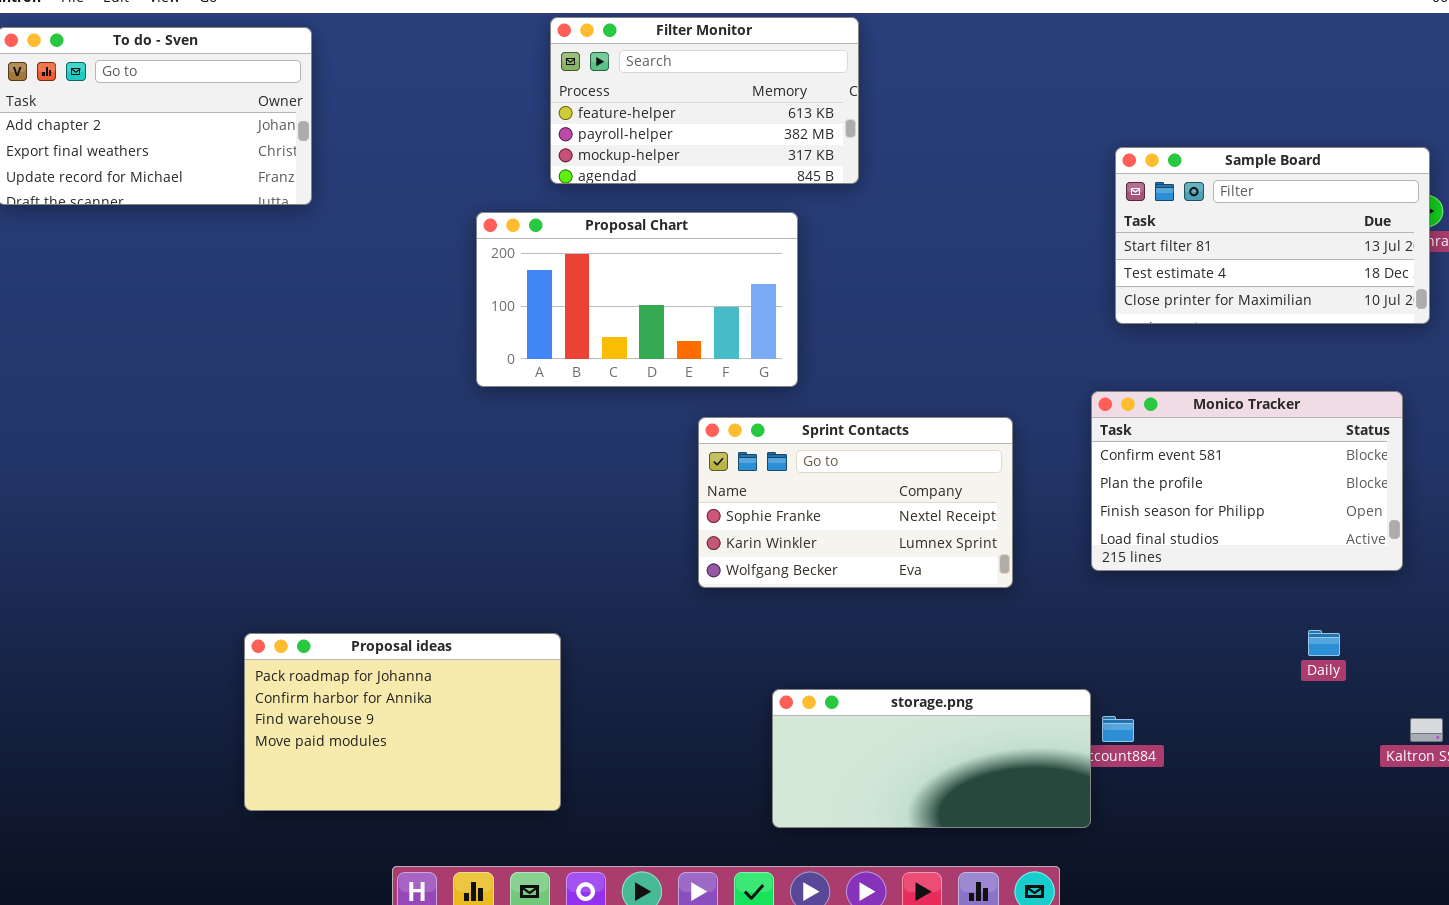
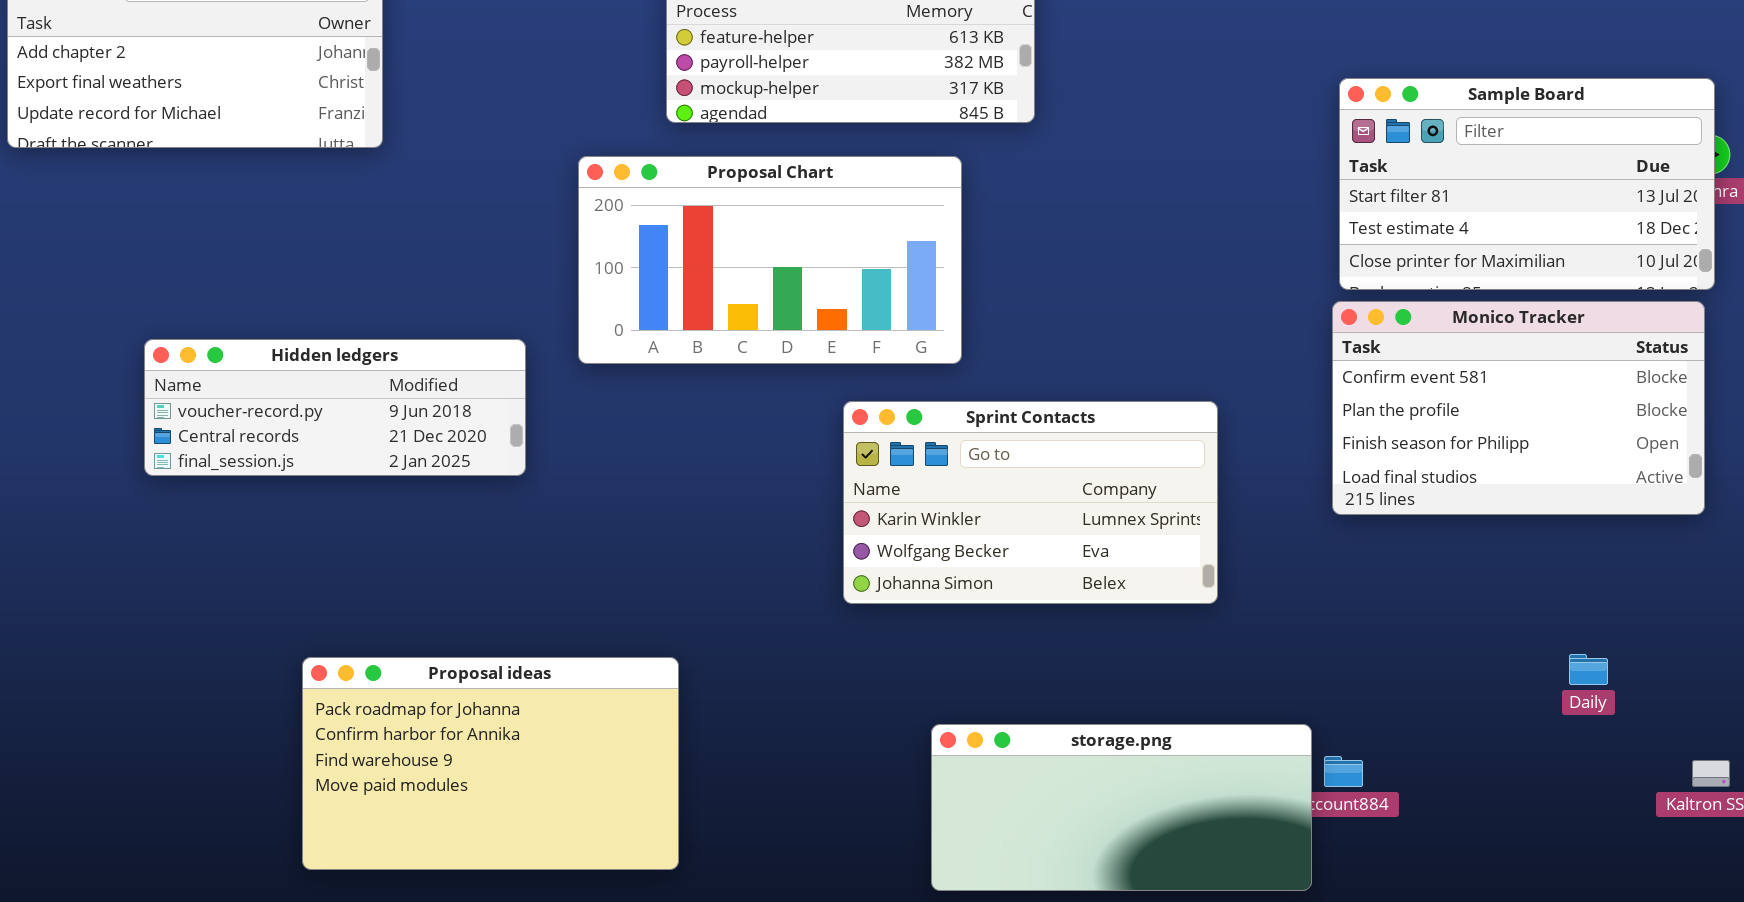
Hidden ledgers: none -> [144,339,526,476], opened
Monico Tracker: [1091,391,1403,571] -> [1332,301,1705,515], moved
Sprint Contacts: [698,417,1013,588] -> [843,401,1218,604], scrolled down 1 row

